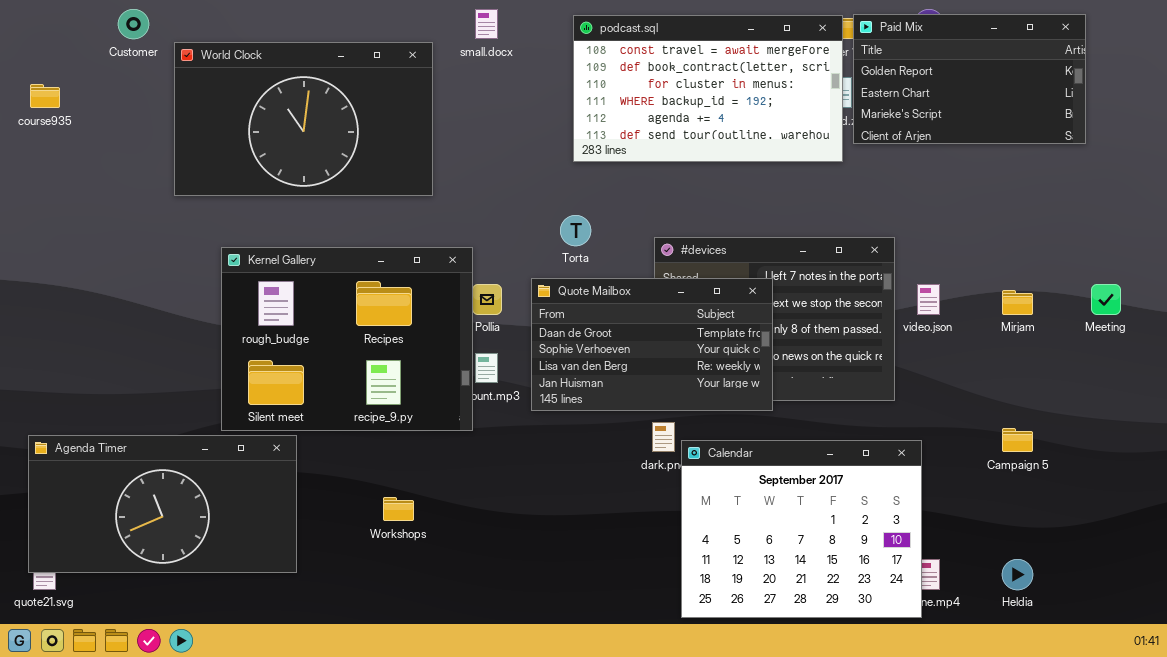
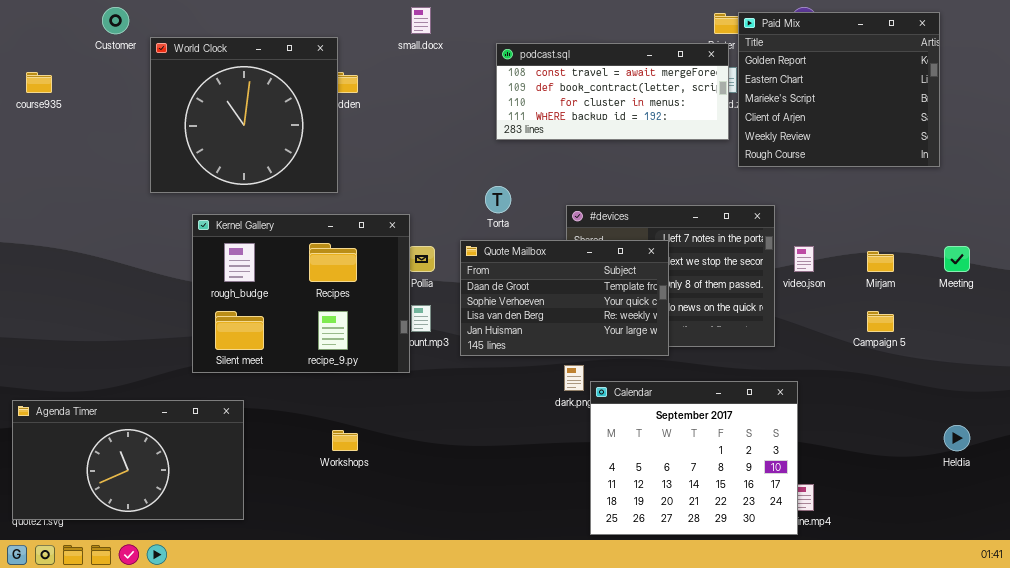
Paid Mix: [853,14,1086,144] -> [738,12,940,167], resized
podcast.sql: [573,15,843,162] -> [496,43,729,140], resized
World Clock: [174,42,433,196] -> [150,37,338,193], resized
Campaign 5: [1002,428,1033,452] -> [867,311,894,332], moved
Agenda Timer: [28,435,297,573] -> [12,400,244,520], moved
Heldia: [1002,559,1033,590] -> [944,425,970,451], moved

